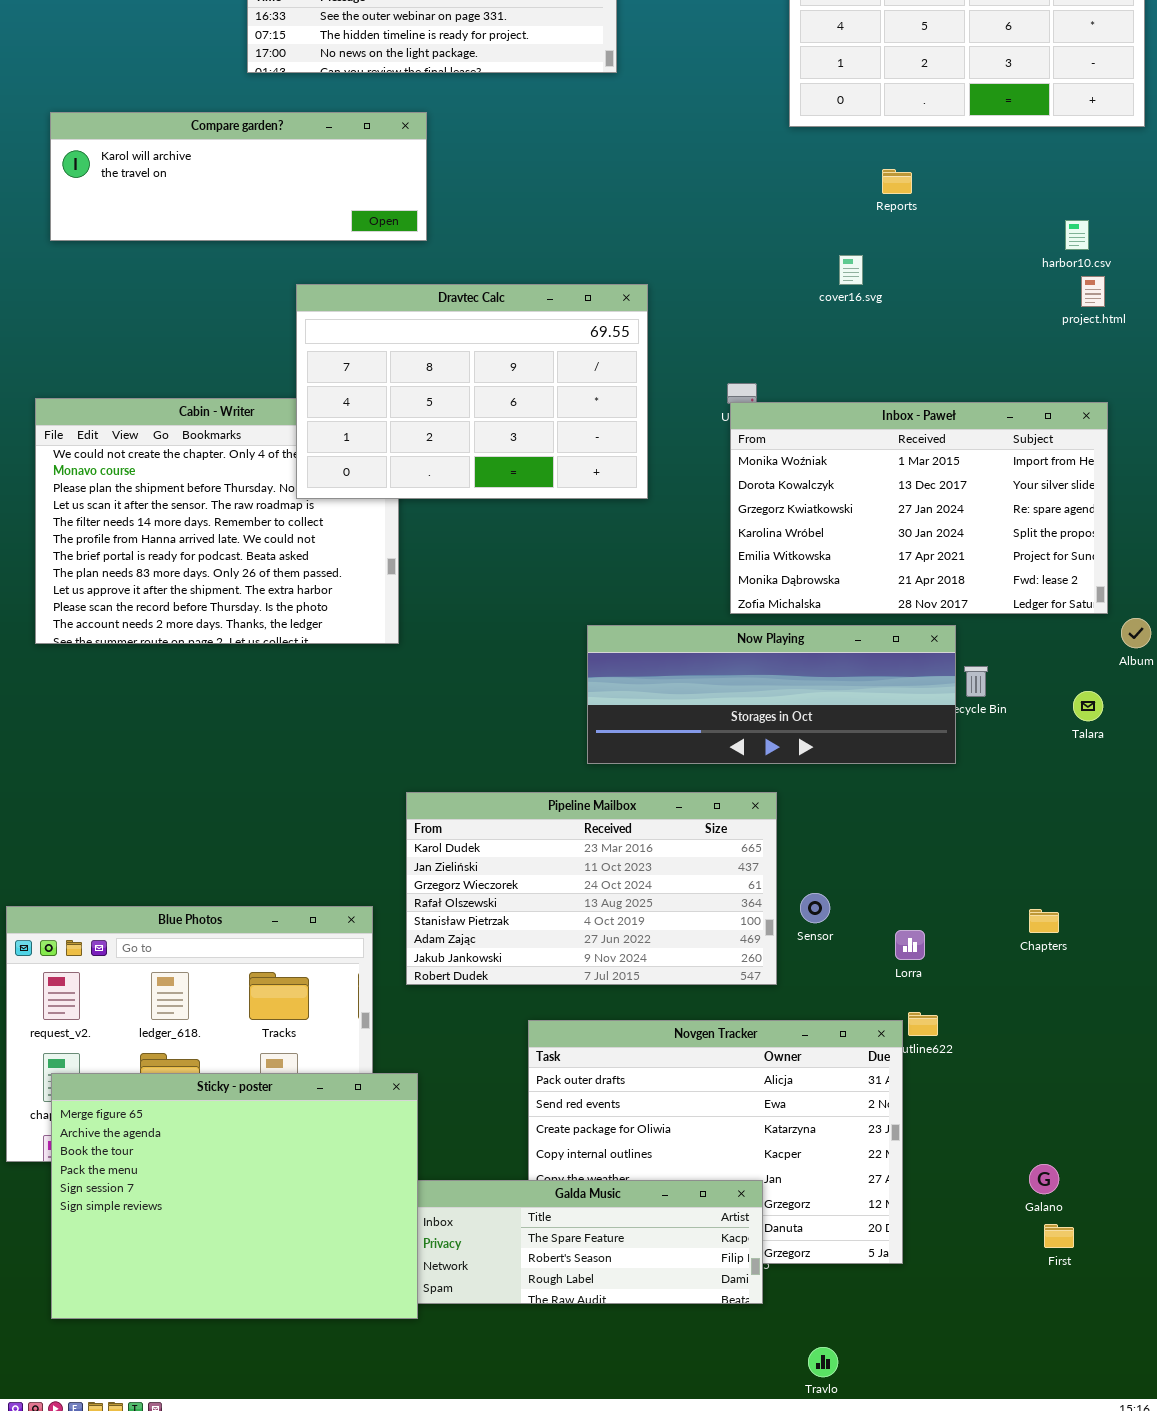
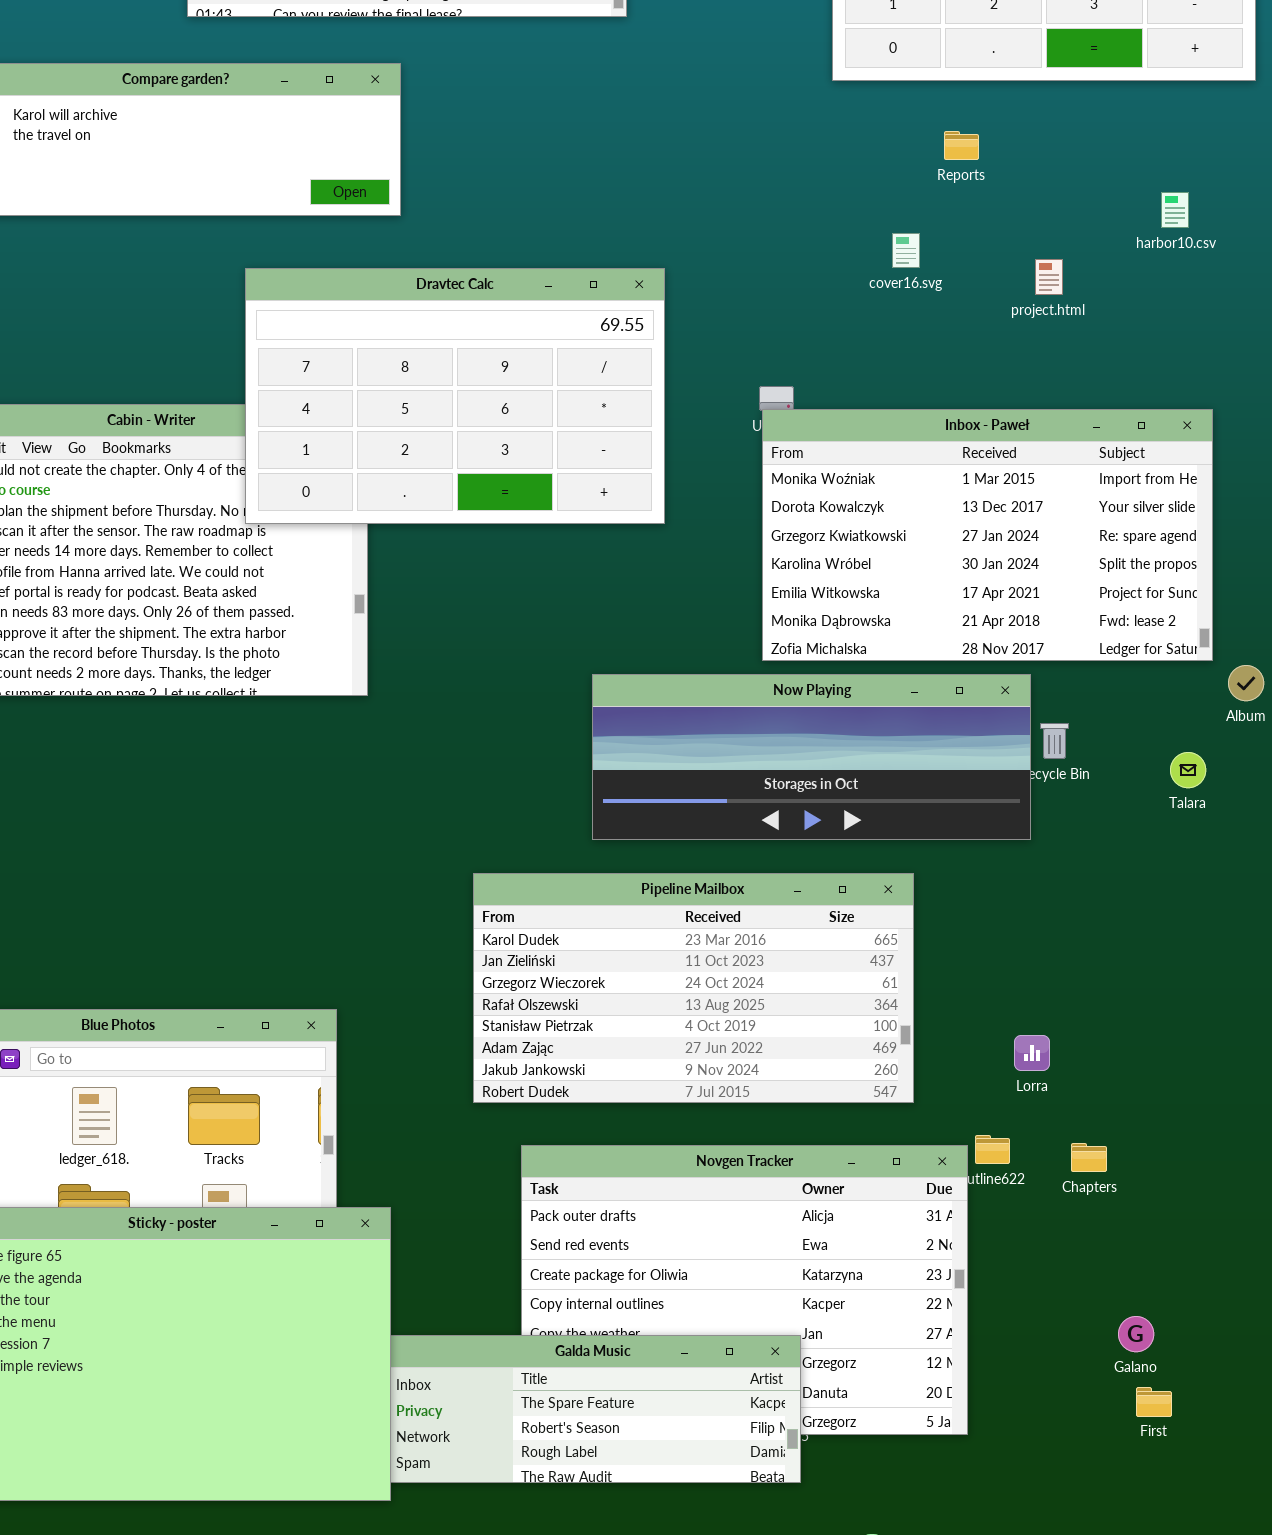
project.html: [1081,276,1105,307] -> [1035,259,1063,295], moved
Pipeline Mailbox: [406,792,777,985] -> [473,873,914,1103], moved
Chapters: [1029,909,1059,933] -> [1071,1143,1107,1172], moved
Lorra: [895,930,925,960] -> [1014,1035,1050,1071], moved

